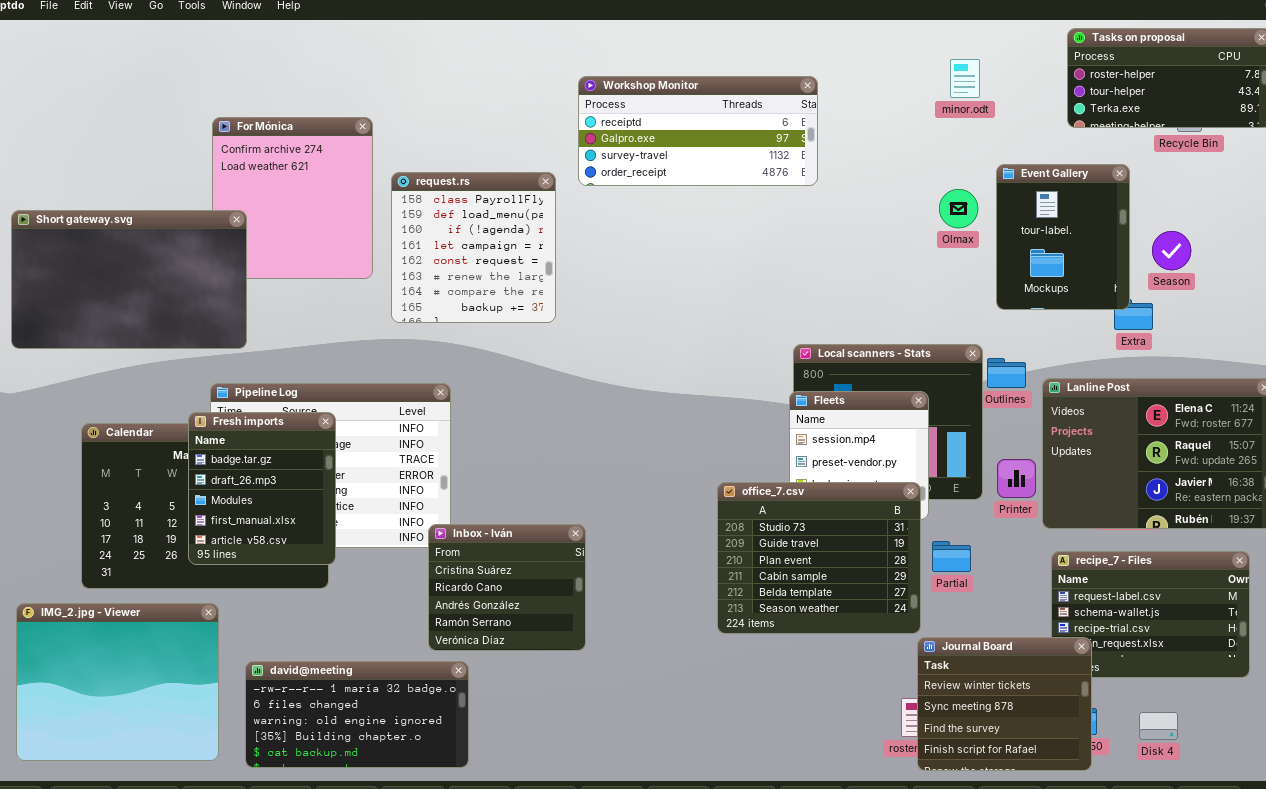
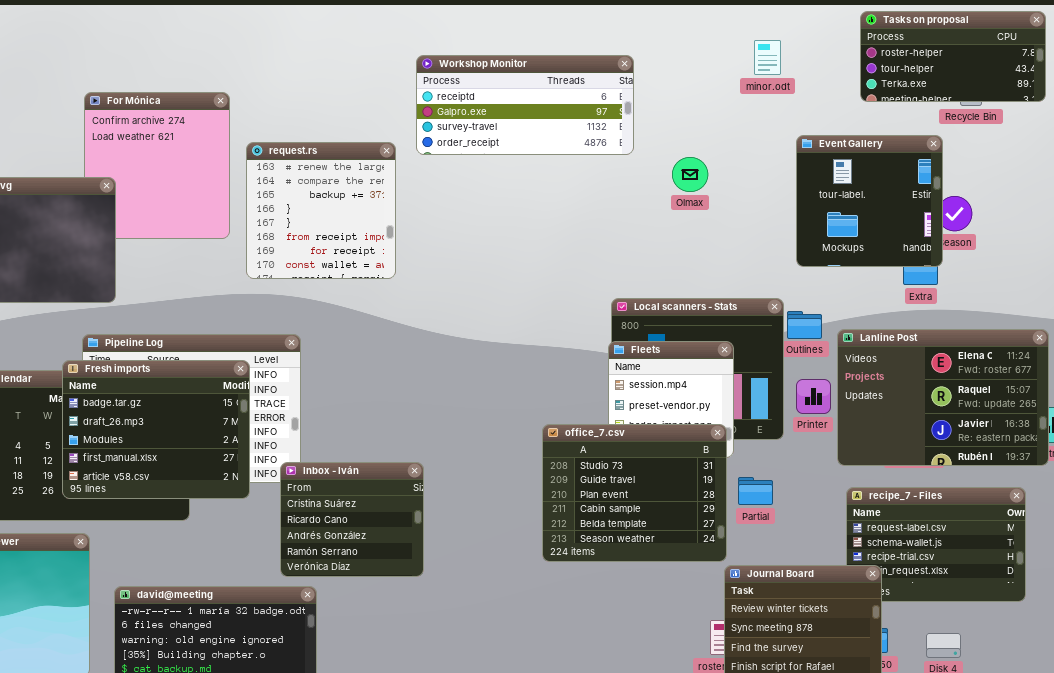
Event Gallery: [996,164,1130,310] -> [796,135,943,267], resized
request.rs: [391,172,556,323] -> [246,142,396,279], scrolled down 5 rows
Olmax: [939,189,978,228] -> [672,157,708,192], moved
Fresh imports: [188,412,336,565] -> [62,360,250,499], resized
Printer: [997,459,1036,498] -> [796,379,831,414], moved

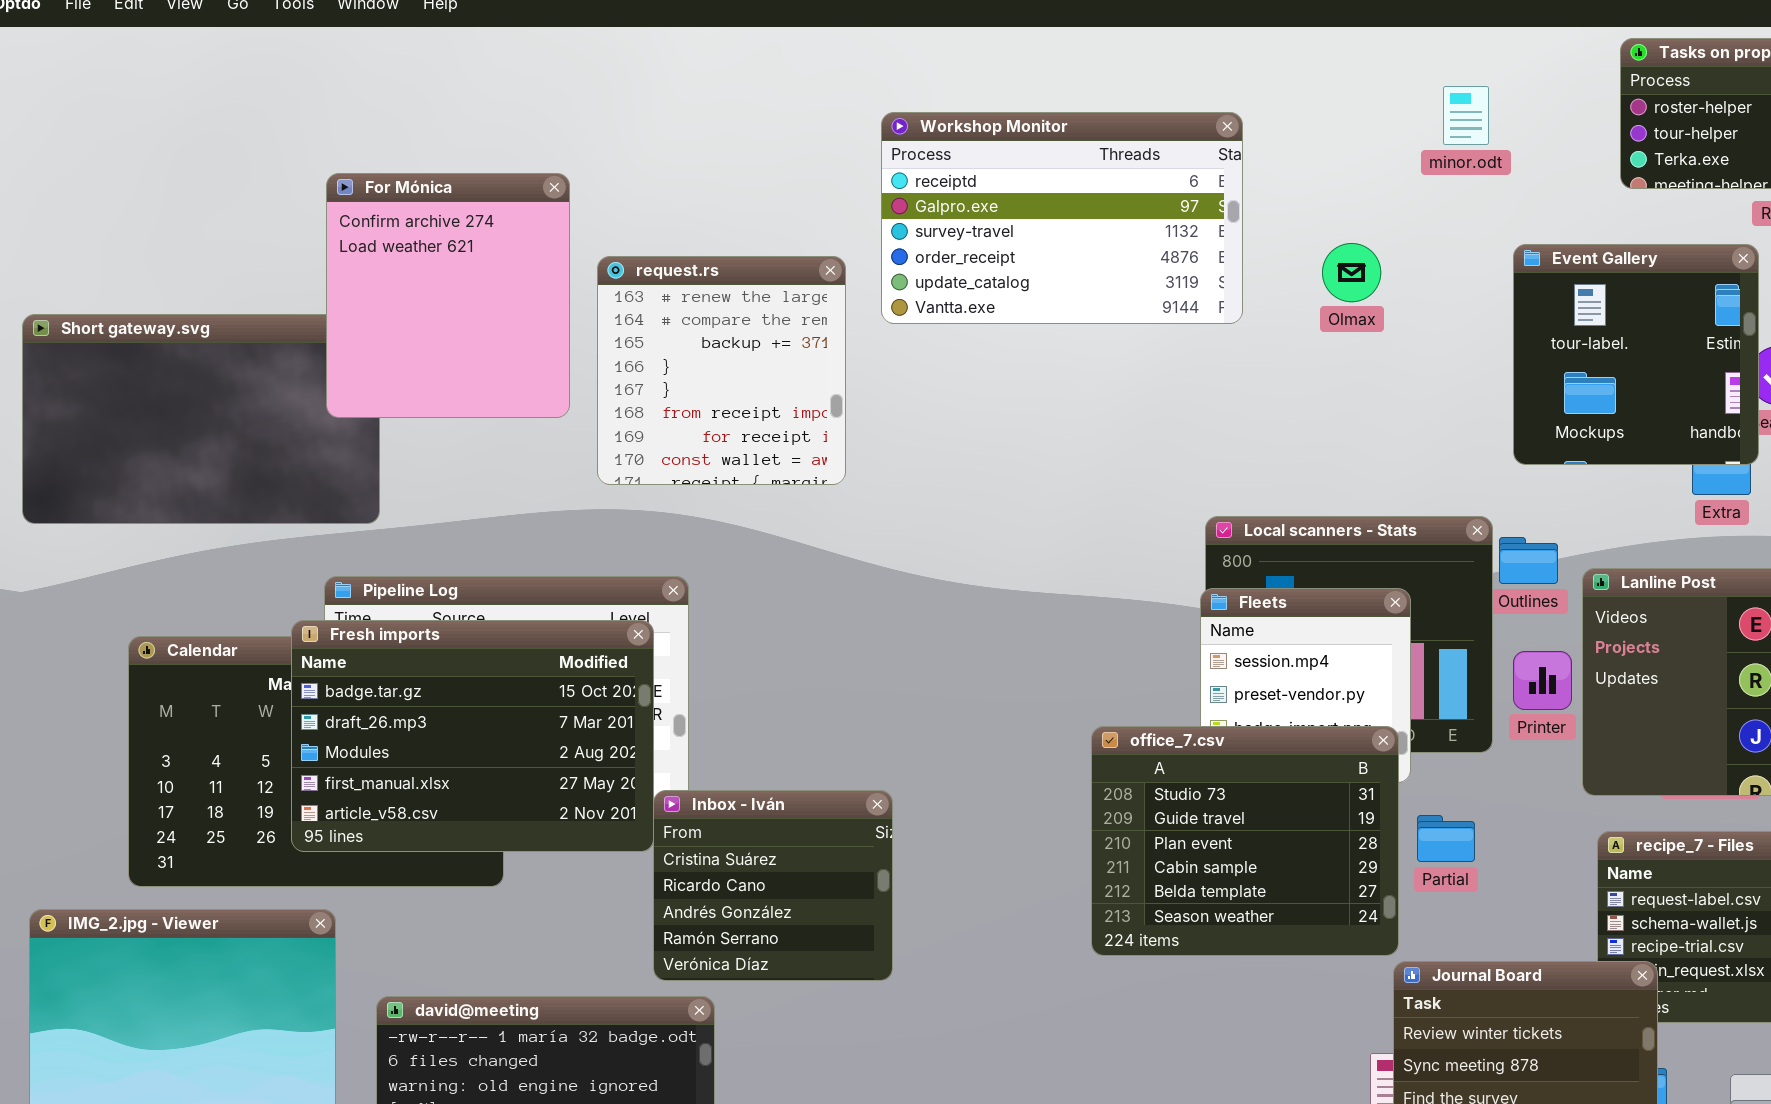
Workshop Monitor: [416,55,634,155] -> [881,112,1243,324], resized
For Mónica: [84,92,230,239] -> [326,173,570,418], raised
Olmax: [672,157,708,192] -> [1322,243,1381,302], moved
Fresh imports: [62,360,250,499] -> [291,620,654,852], resized

